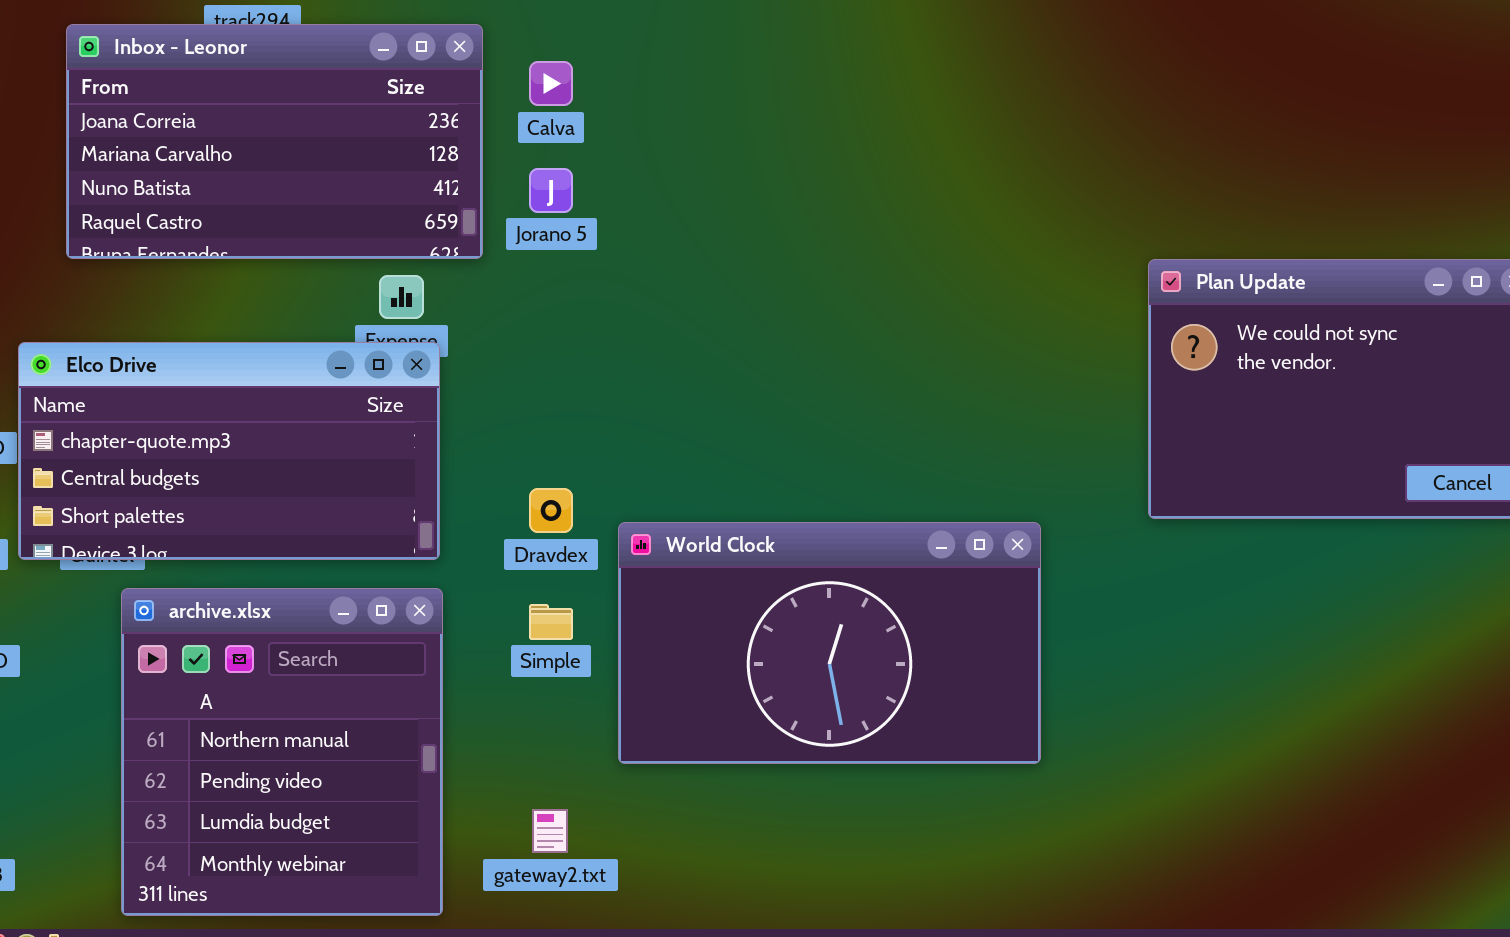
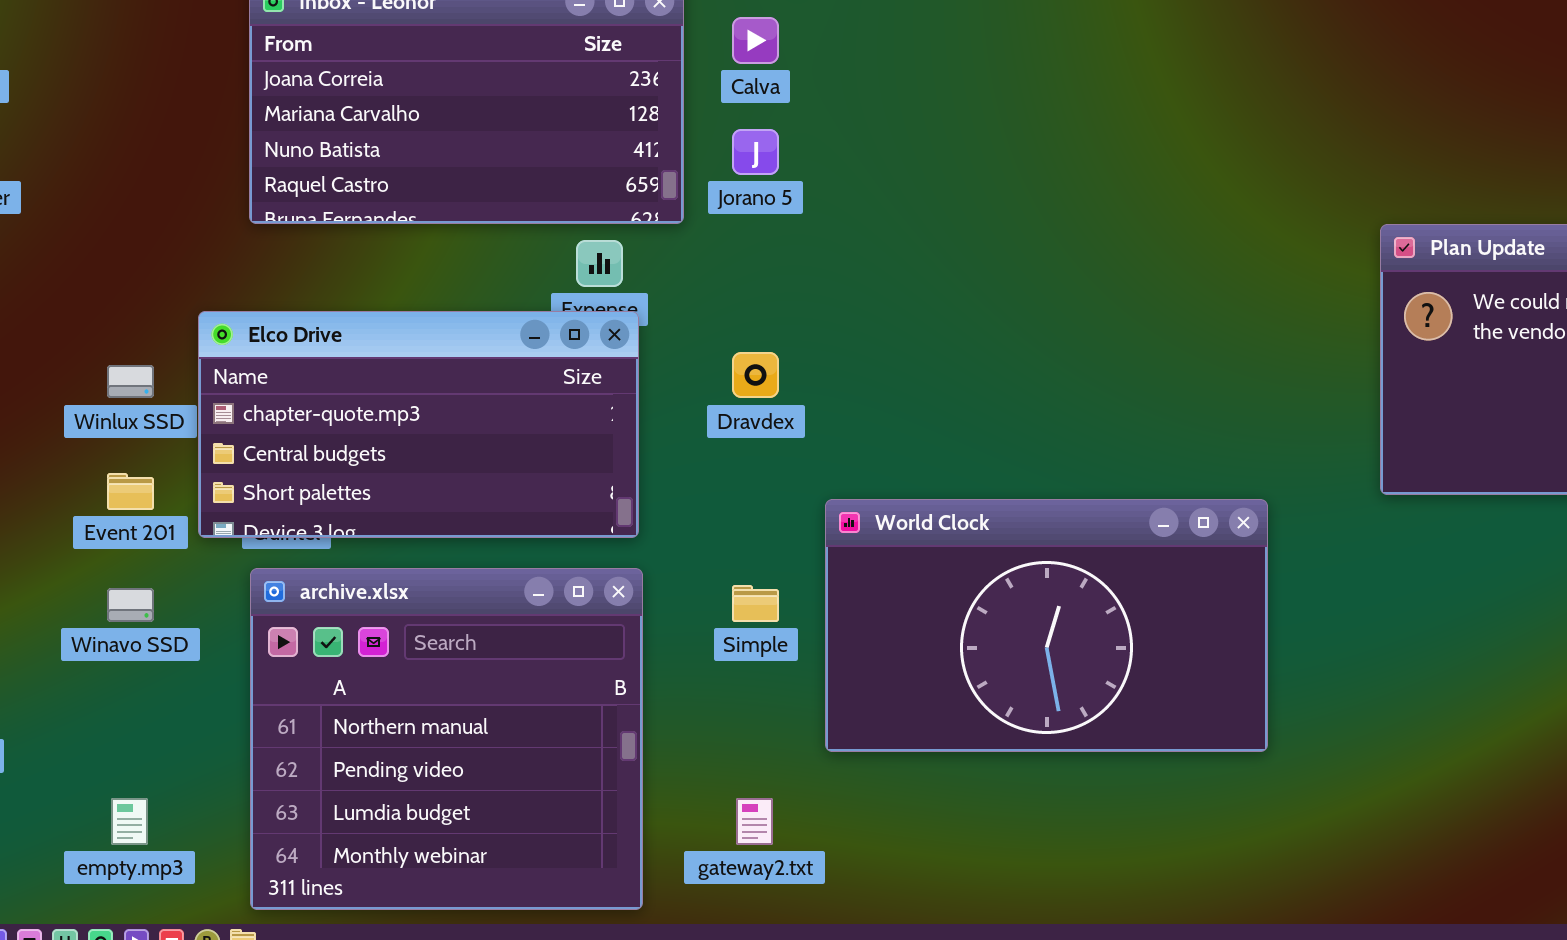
Dravdex: [529,488,573,533] -> [732,352,779,398], moved
archive.xlsx: [121,588,443,916] -> [250,568,643,910], resized

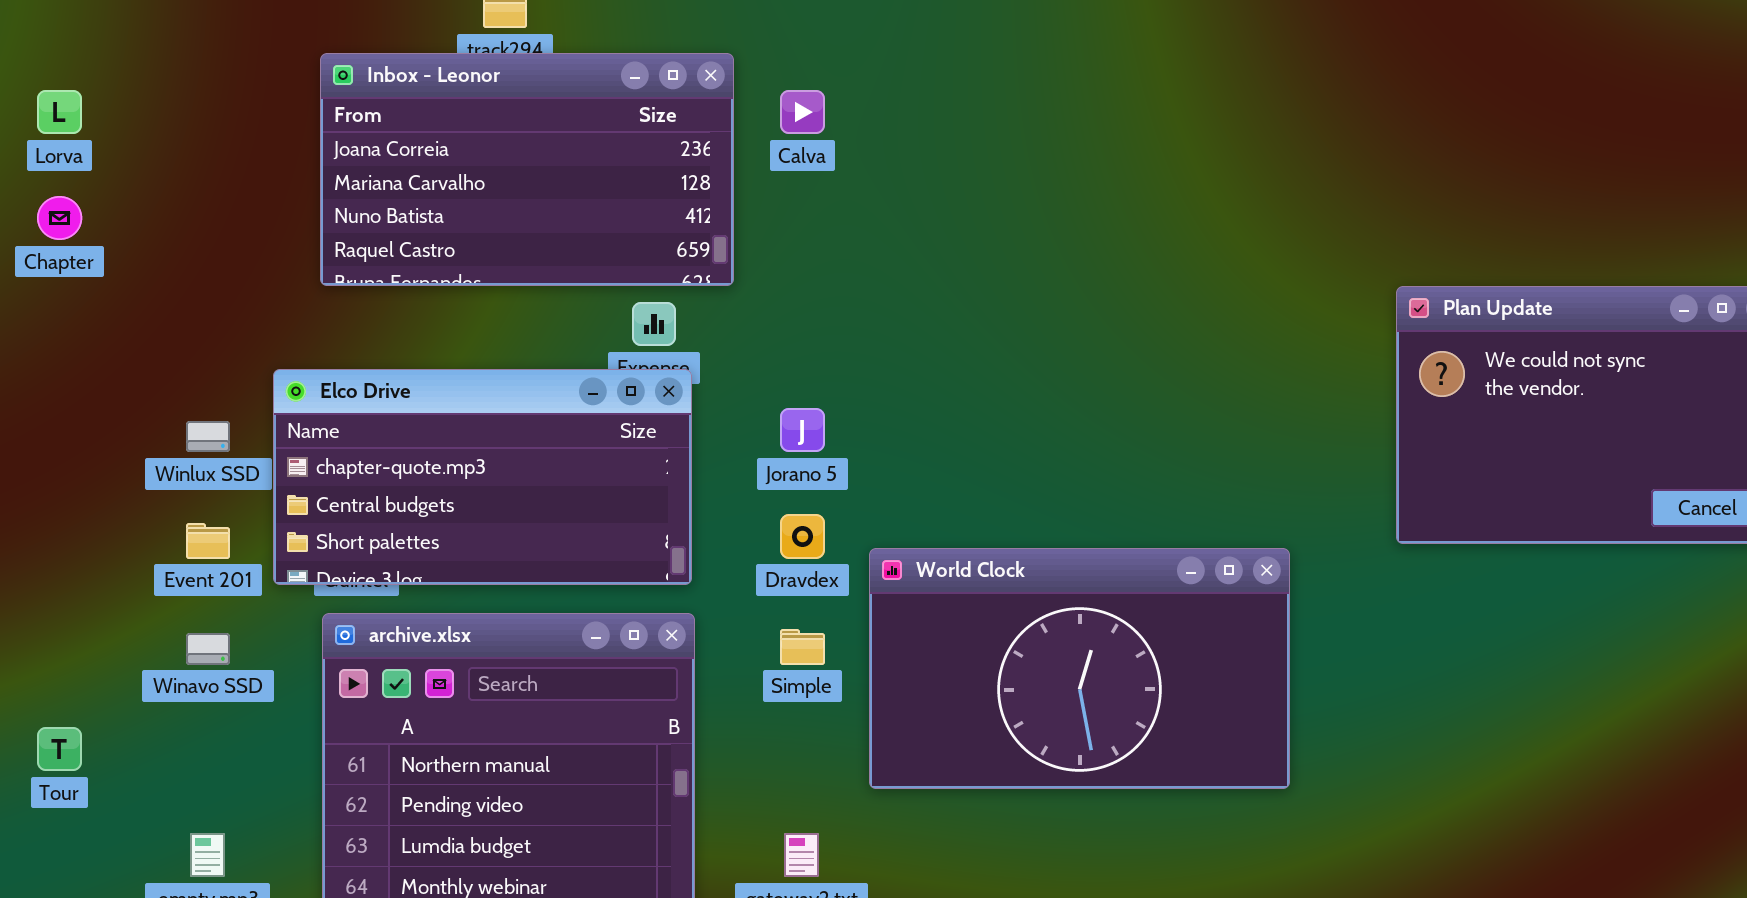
Jorano 5: [732,129,779,175] -> [780,408,825,452], moved
Dravdex: [732,352,779,398] -> [780,514,825,559], moved

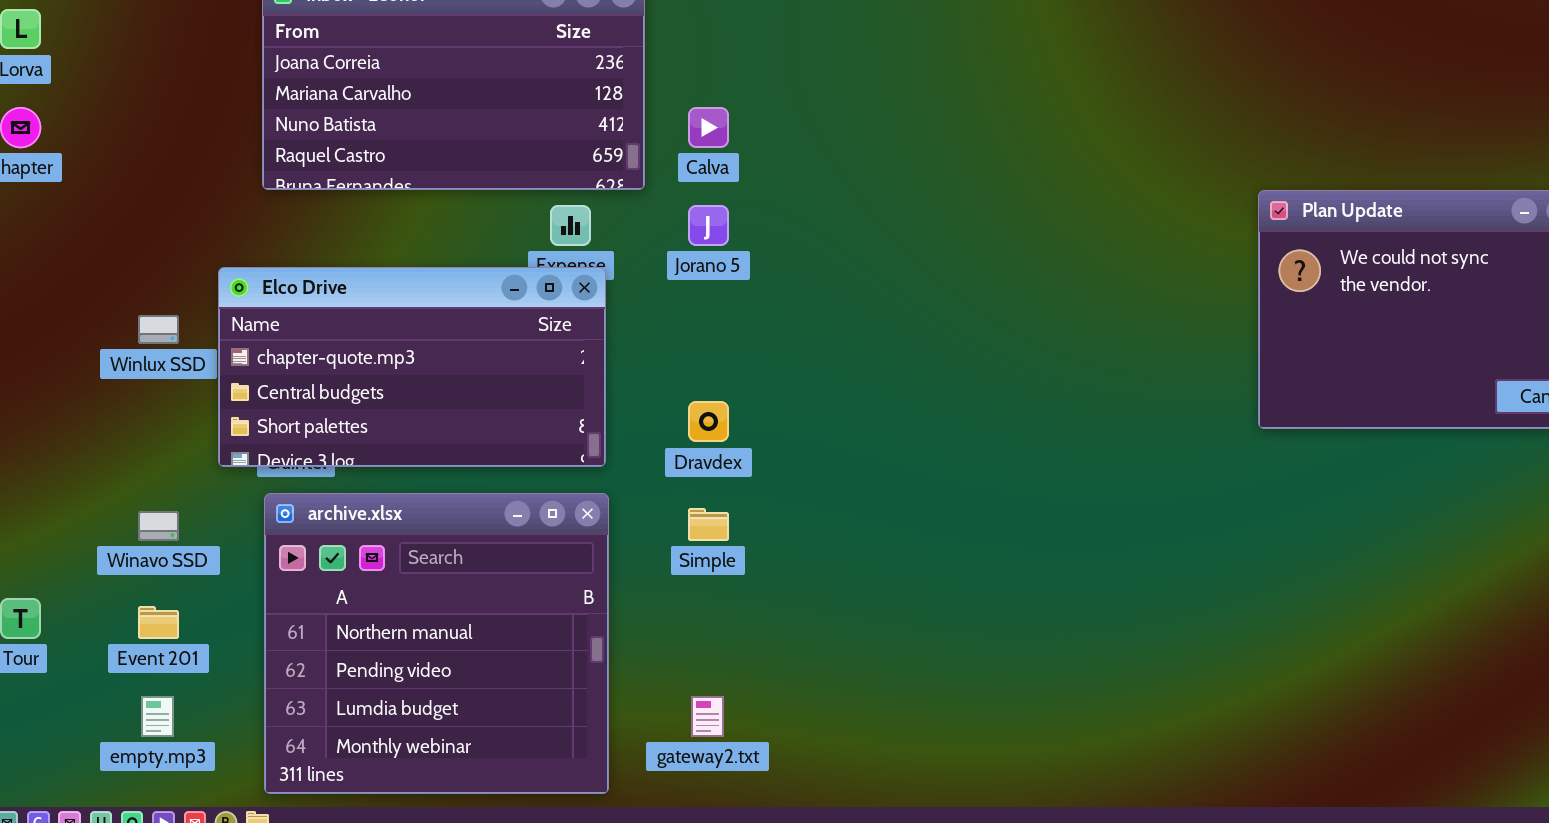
Calva: [780,90,825,134] -> [688,107,729,148], moved
Jorano 5: [780,408,825,452] -> [688,205,729,246], moved
Event 201: [186,523,230,559] -> [138,606,179,639], moved
World Clock: [869,548,1290,789] -> none, closed

